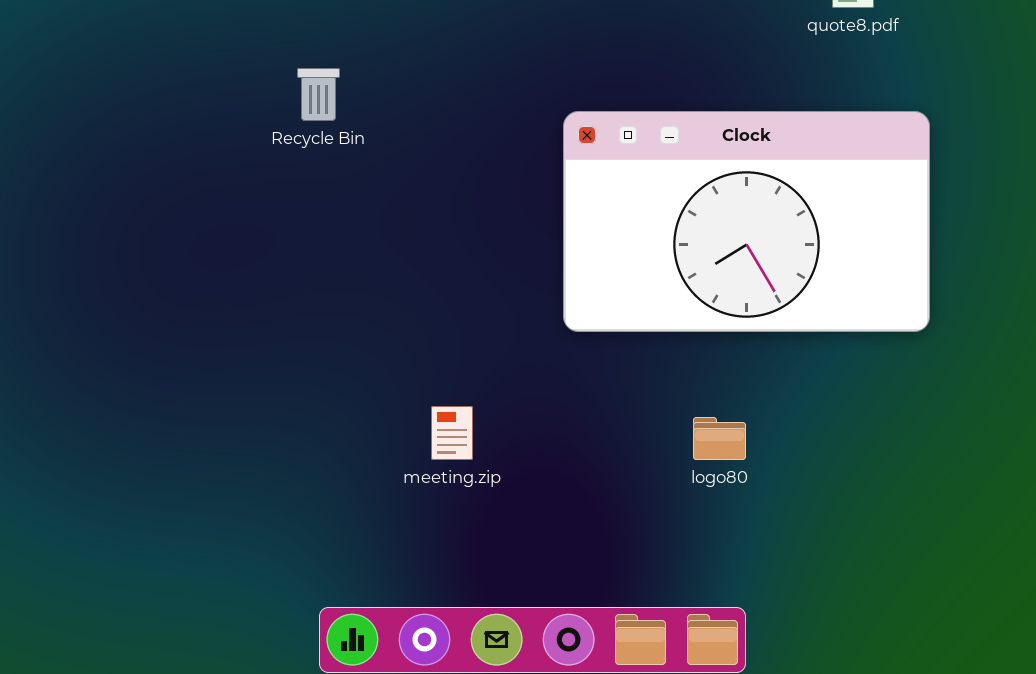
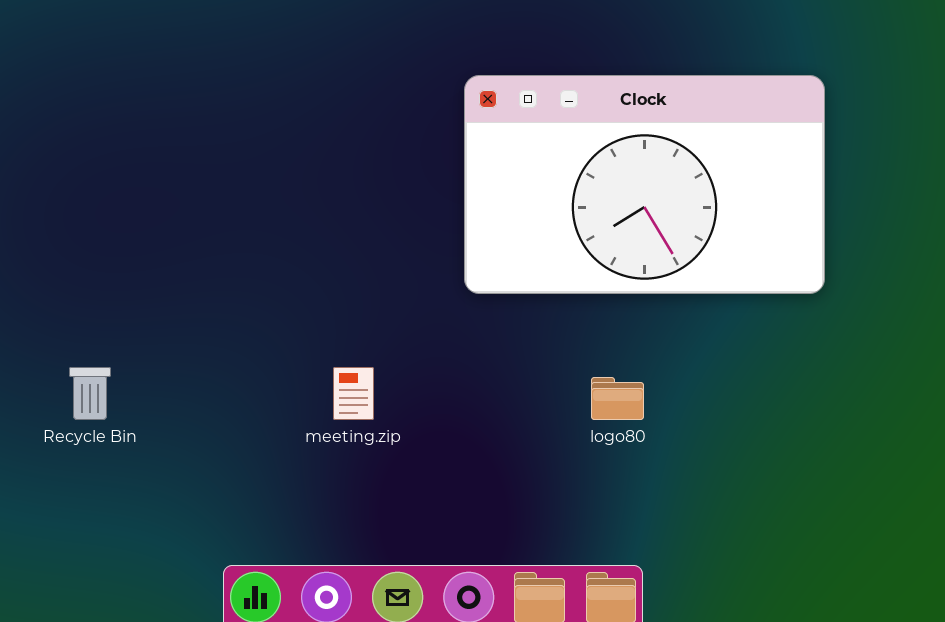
Recycle Bin: [297,68,340,121] -> [69,367,111,420], moved

